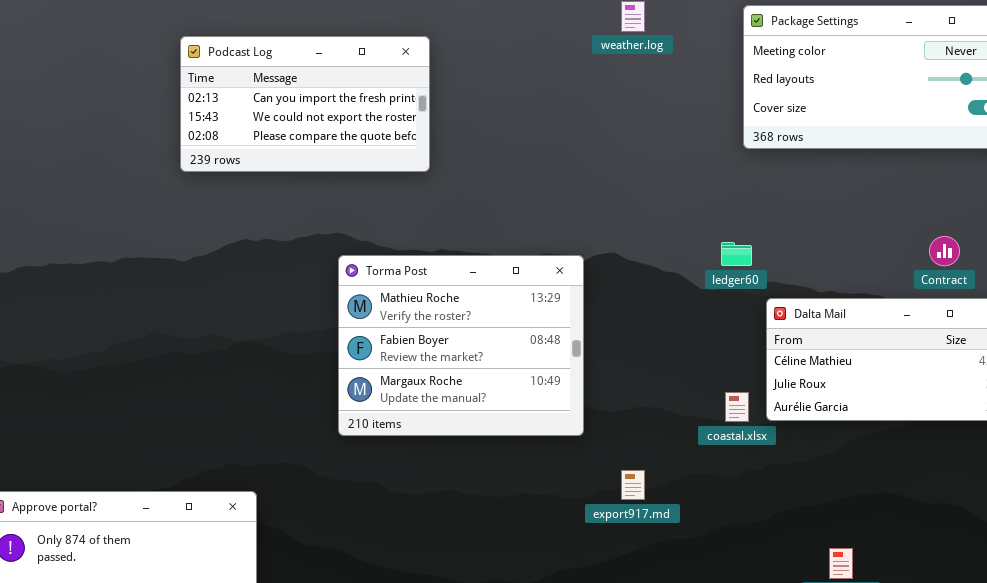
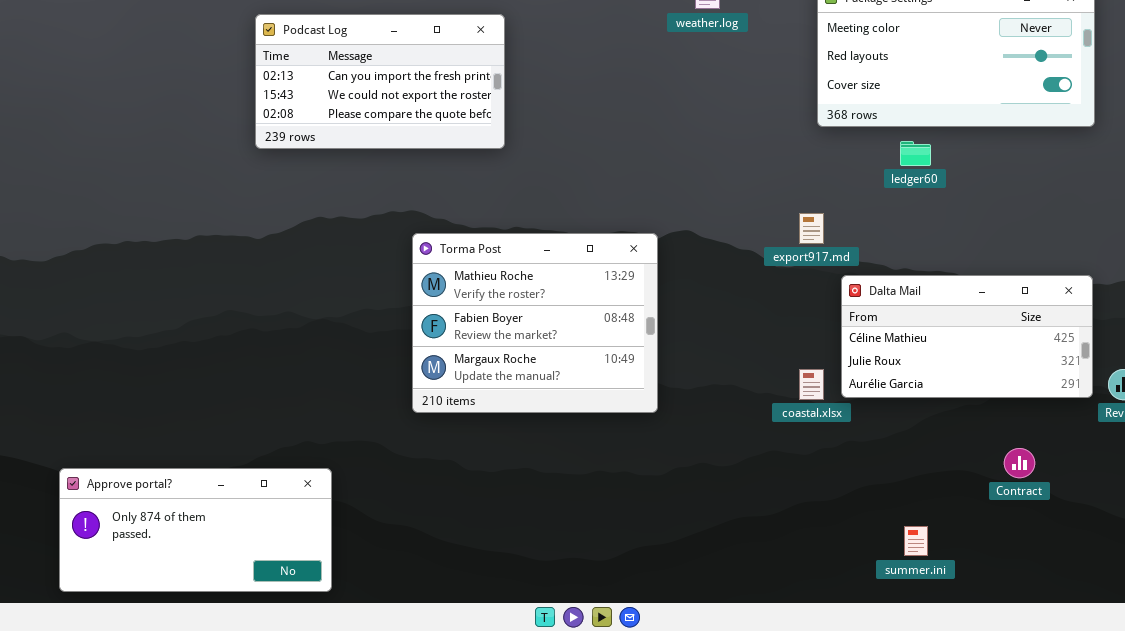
Contract: [929,236,960,266] -> [1004,448,1035,478], moved
ledger60: [721,242,752,266] -> [900,141,931,166], moved
export917.md: [621,470,645,500] -> [799,213,824,244], moved

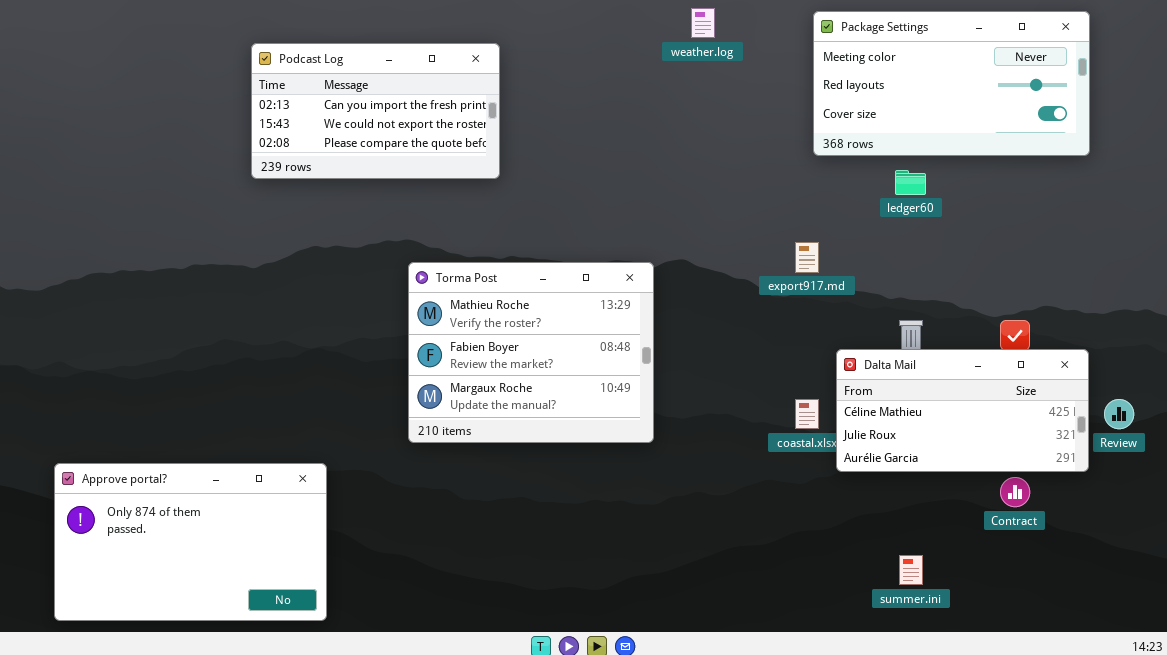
Dalta Mail: [841,275,1093,398] -> [836,349,1089,472], moved
Approve portal?: [59,468,332,592] -> [54,463,327,621], resized

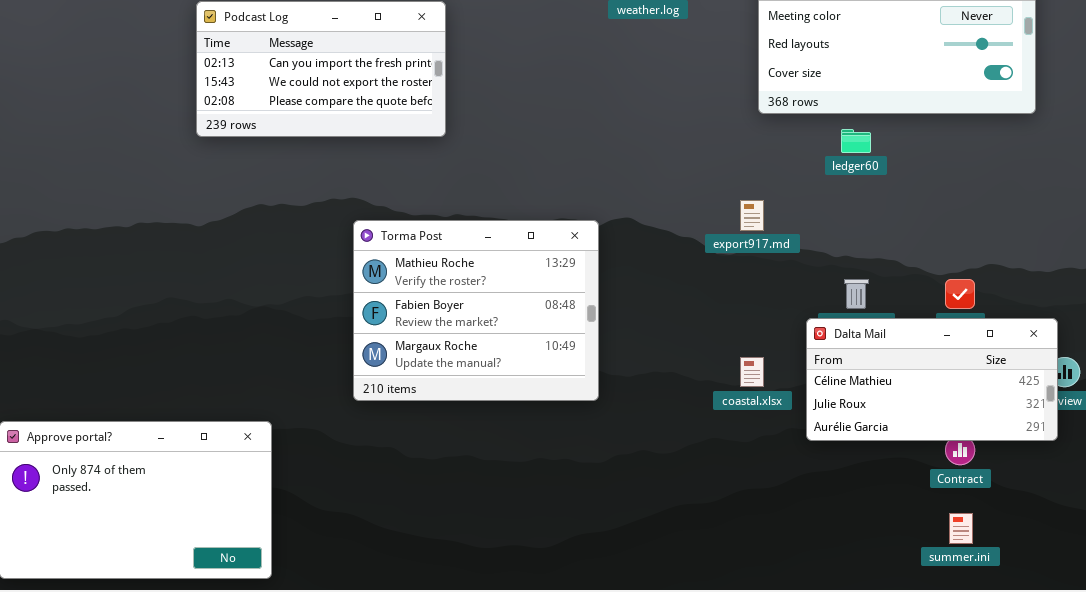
Dalta Mail: [836,349,1089,472] -> [806,318,1058,441], moved
summer.ini: [899,555,923,585] -> [949,513,973,544], moved

